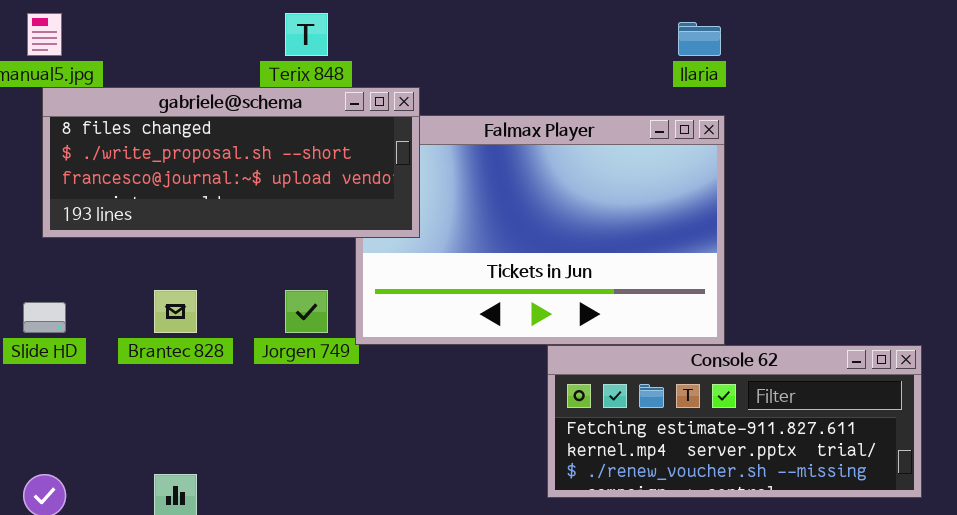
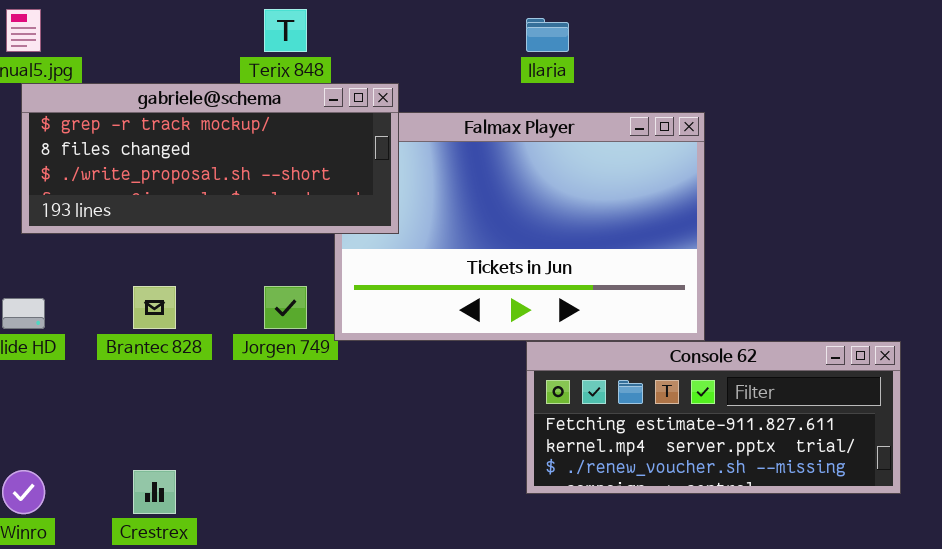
Ilaria: [678,22,721,56] -> [526,18,569,52], moved
gabriele@schema: [42,87,420,238] -> [21,83,399,234], scrolled up 1 row

